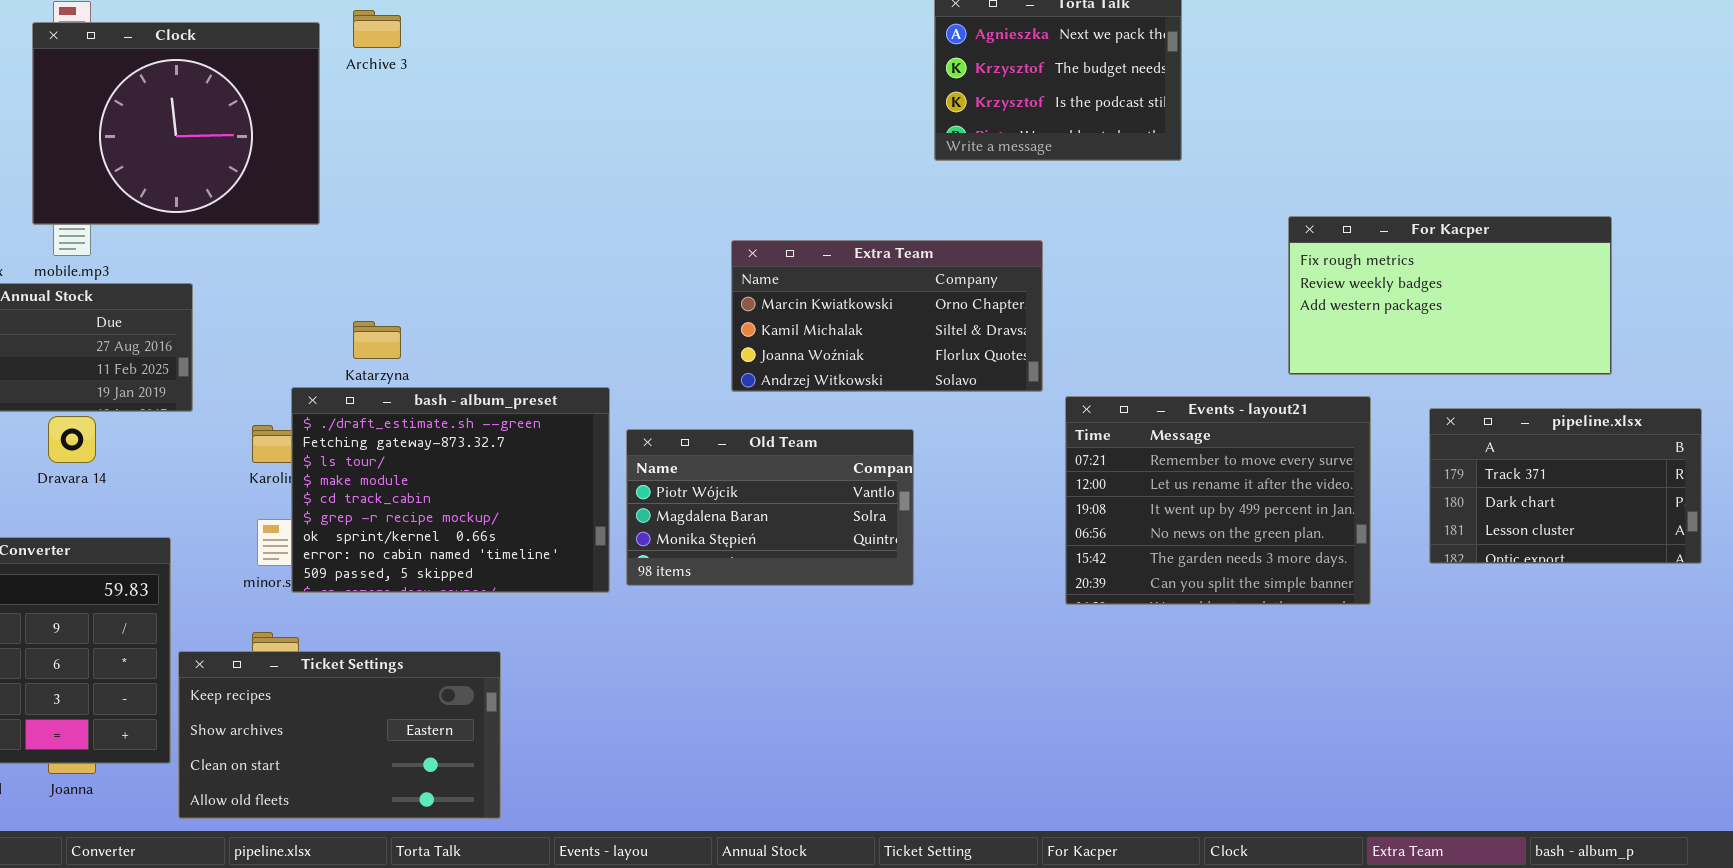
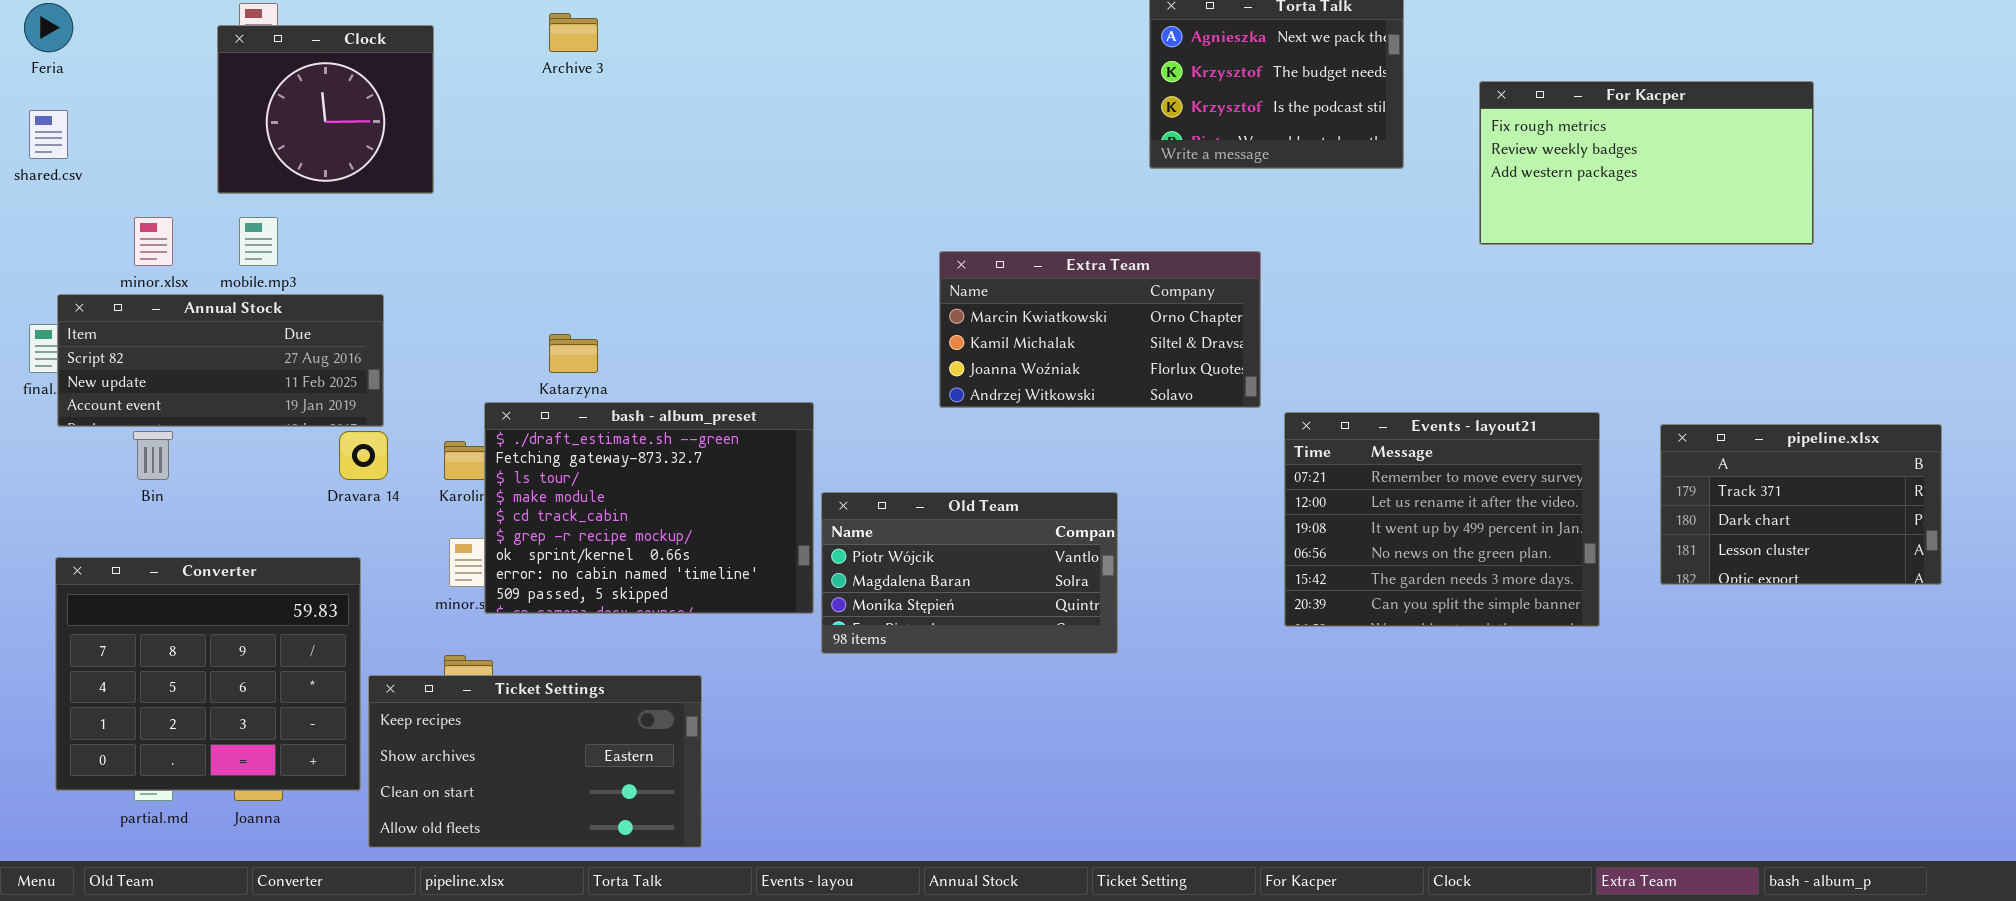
Clock: [32,22,320,225] -> [217,25,434,194], resized
For Kacper: [1288,216,1612,375] -> [1479,81,1814,245], moved
Dravara 14: [48,416,96,463] -> [339,431,388,480], moved
Old Team: [626,429,914,586] -> [821,492,1118,654], moved

